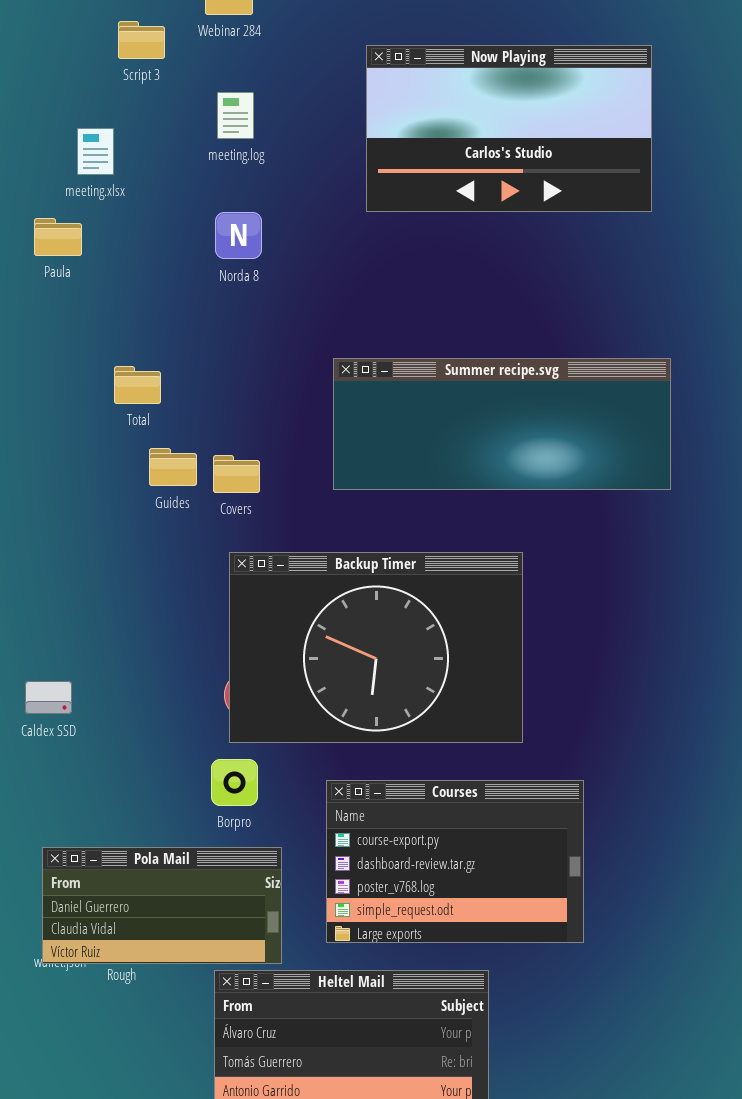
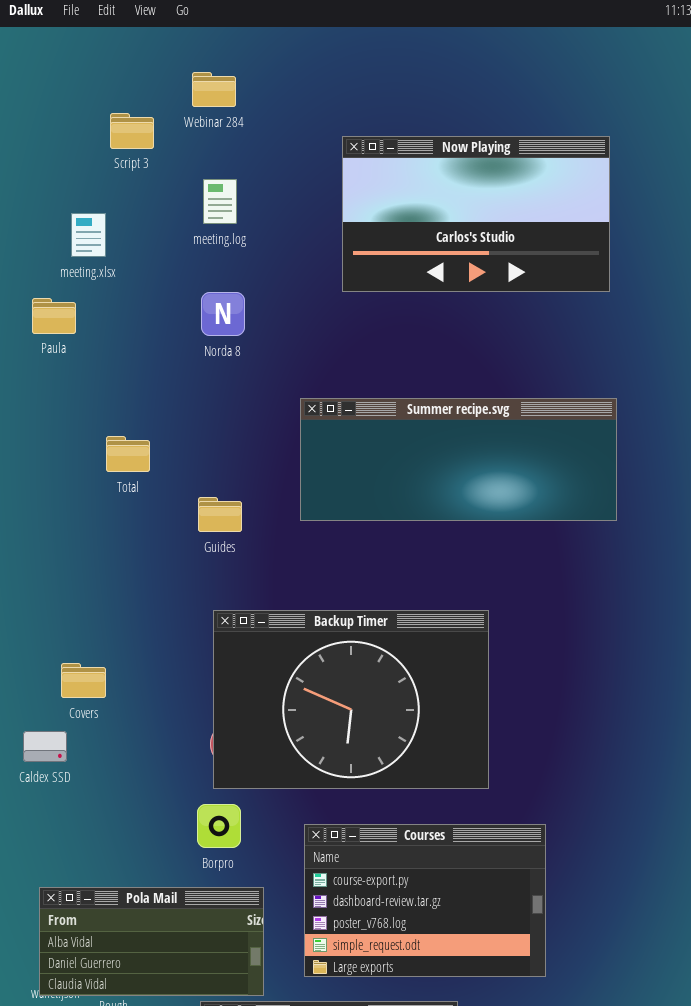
Summer recipe.svg: [333,358,671,490] -> [300,398,617,521], moved
Guides: [149,448,197,486] -> [198,497,242,532], moved
Covers: [213,455,260,493] -> [61,663,106,698], moved
Pola Mail: [42,847,282,964] -> [39,887,264,996], scrolled up 1 row

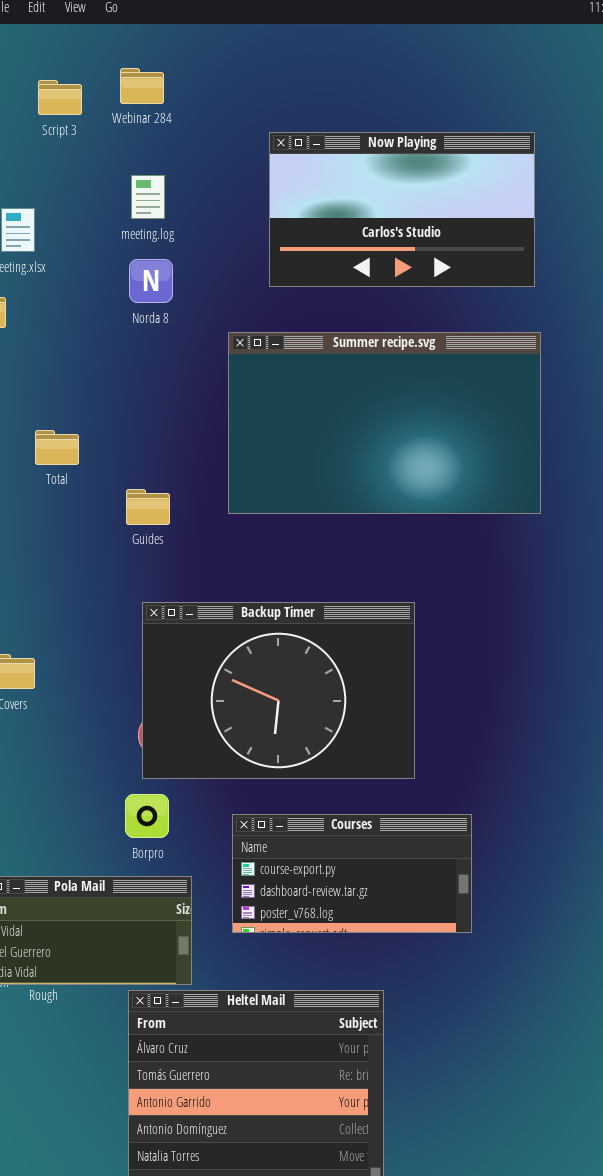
Script 3: [110,113,154,149] -> [38,80,82,115], moved
Norda 8: [201,292,245,336] -> [129,259,173,303], moved
Summer recipe.svg: [300,398,617,521] -> [228,332,541,514], resized
Courses: [304,824,546,977] -> [232,814,472,933], resized

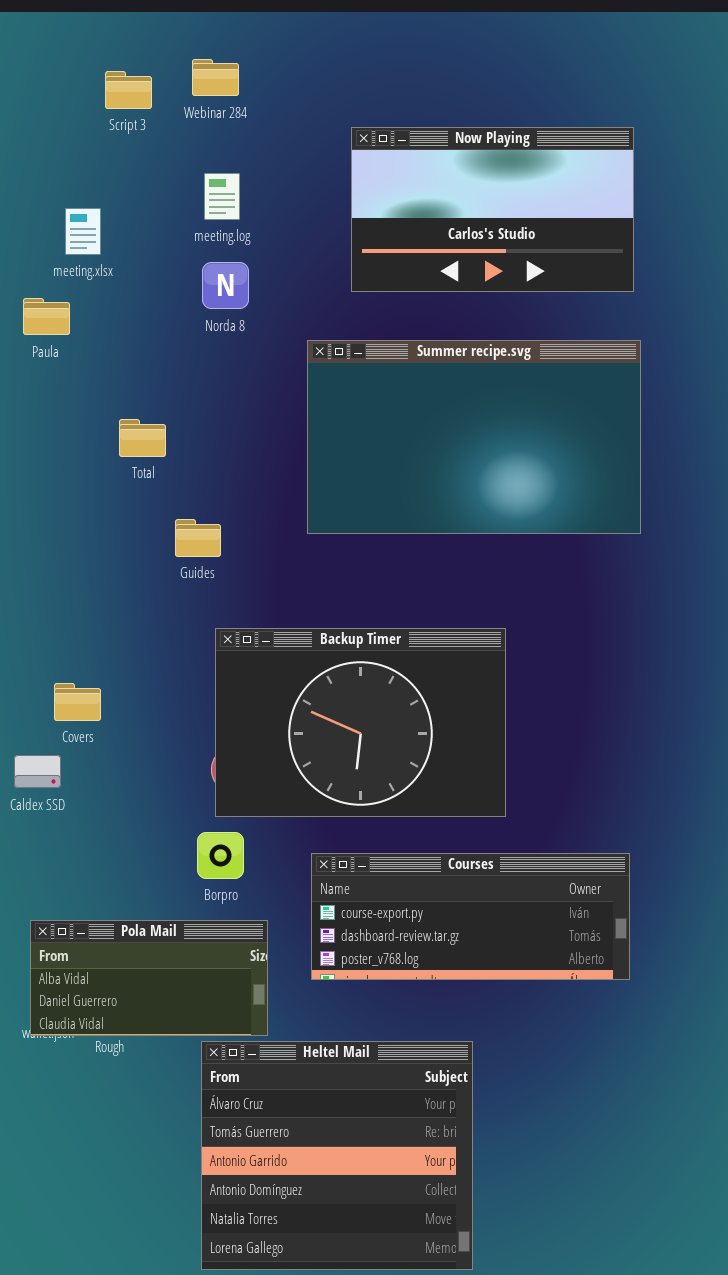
Total: [35,430,79,465] -> [119,419,166,457], moved
Guides: [126,489,170,525] -> [175,519,221,557], moved
Courses: [232,814,472,933] -> [311,853,630,980], resized

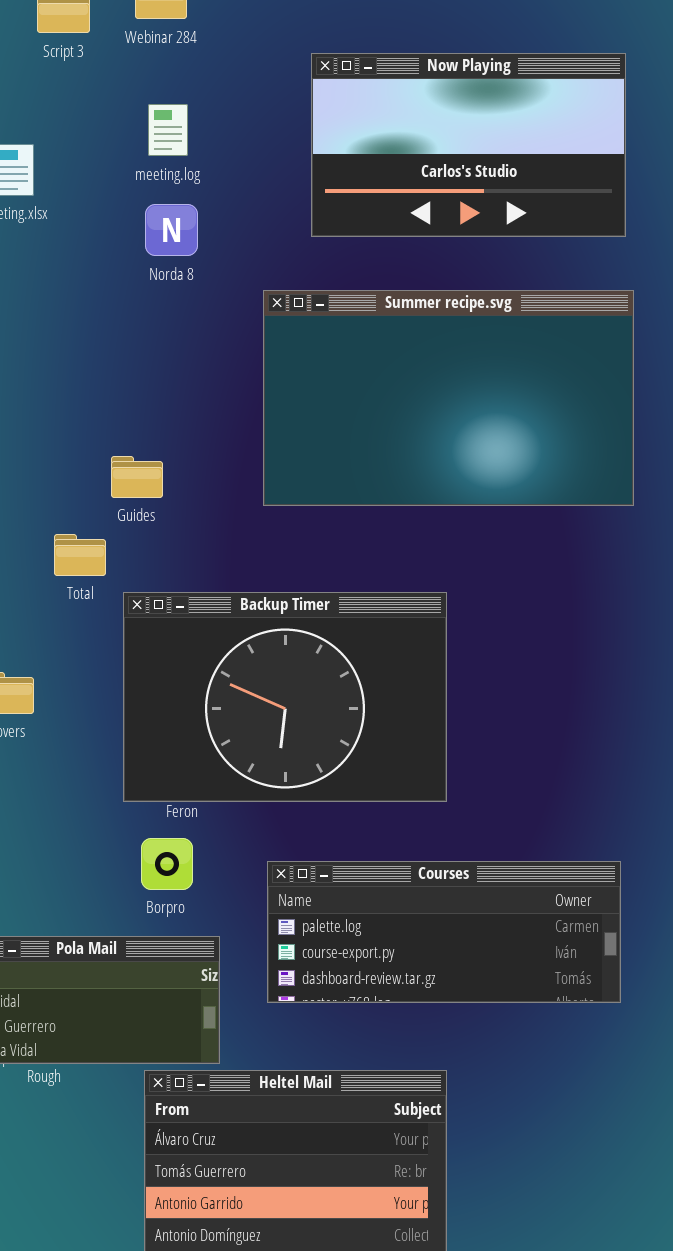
Total: [119,419,166,457] -> [54,534,106,576], moved
Guides: [175,519,221,557] -> [111,456,163,498], moved
Backup Timer: [215,628,506,817] -> [123,592,447,802], moved
Courses: [311,853,630,980] -> [267,861,621,1003], scrolled up 1 row

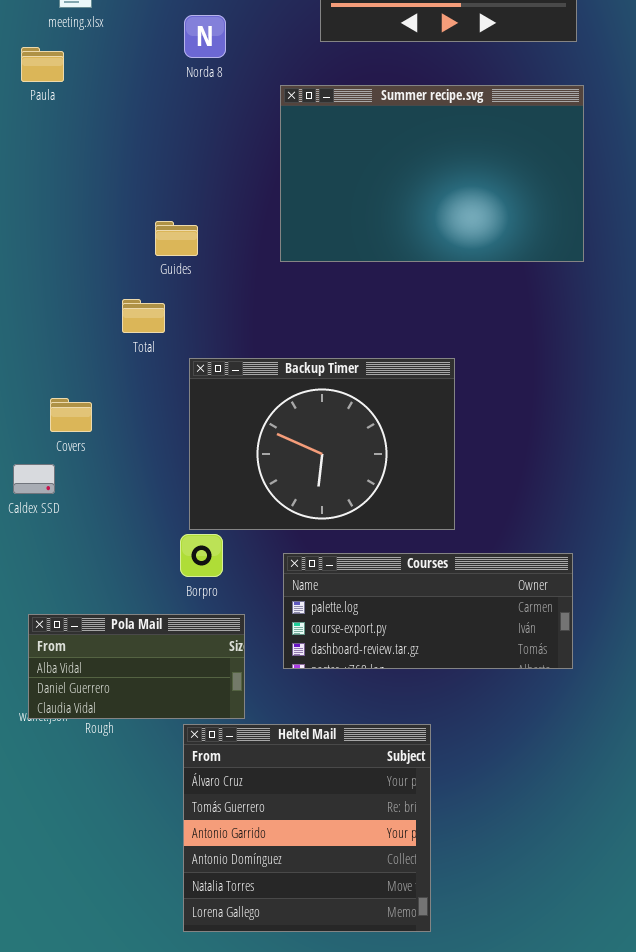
Total: [54,534,106,576] -> [122,299,165,333], moved
Backup Timer: [123,592,447,802] -> [189,358,455,530], moved

